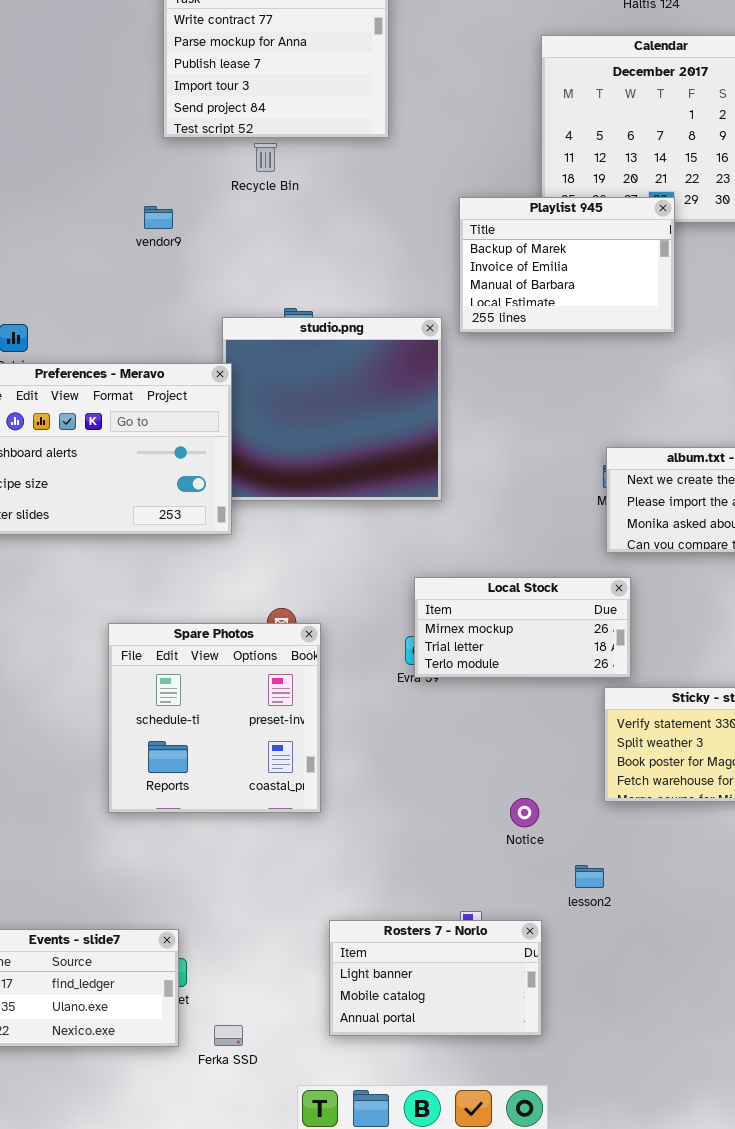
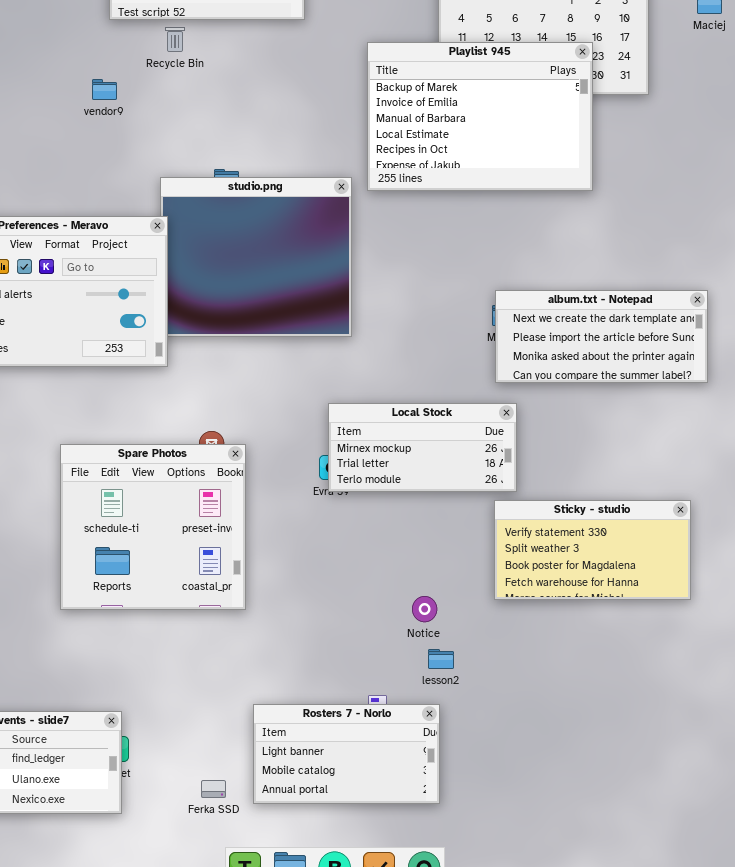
Recycle Bin: [254,143,277,172] -> [165,27,185,52], moved
Playlist 945: [459,197,675,333] -> [367,42,593,191], resized
lesson2: [575,865,604,888] -> [428,649,454,669], moved
Ferka SSD: [214,1025,243,1046] -> [201,780,226,798], moved

